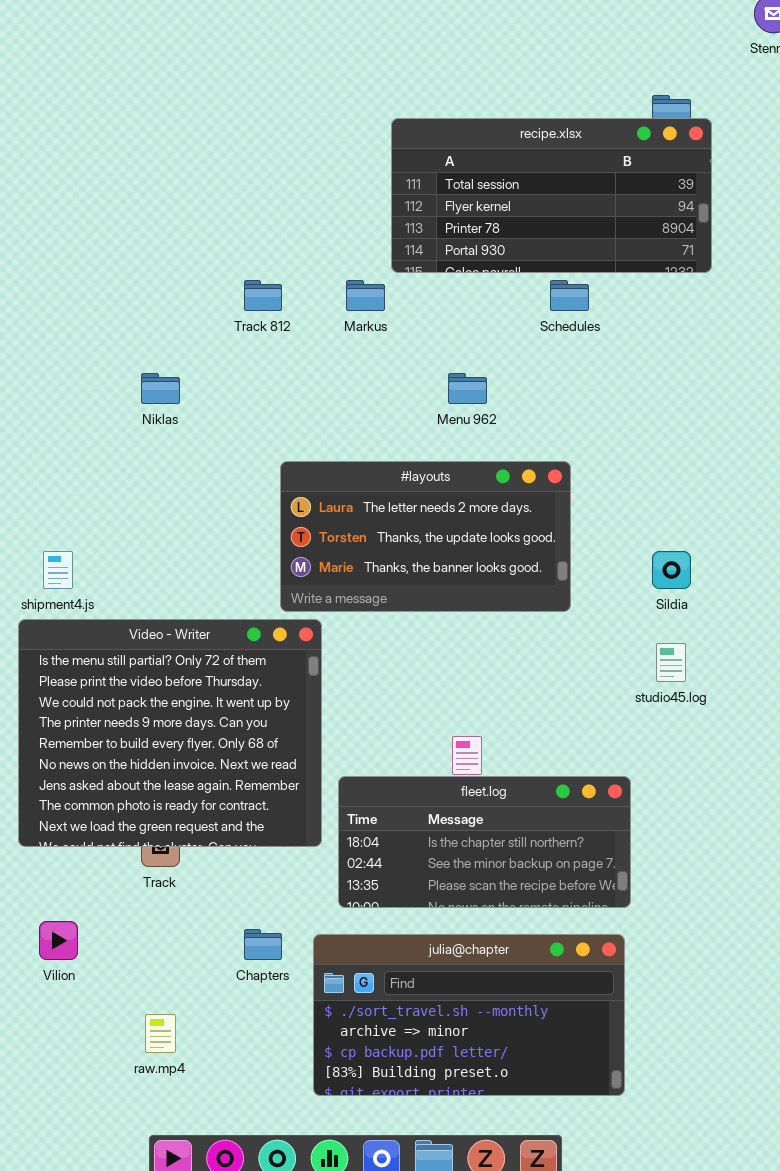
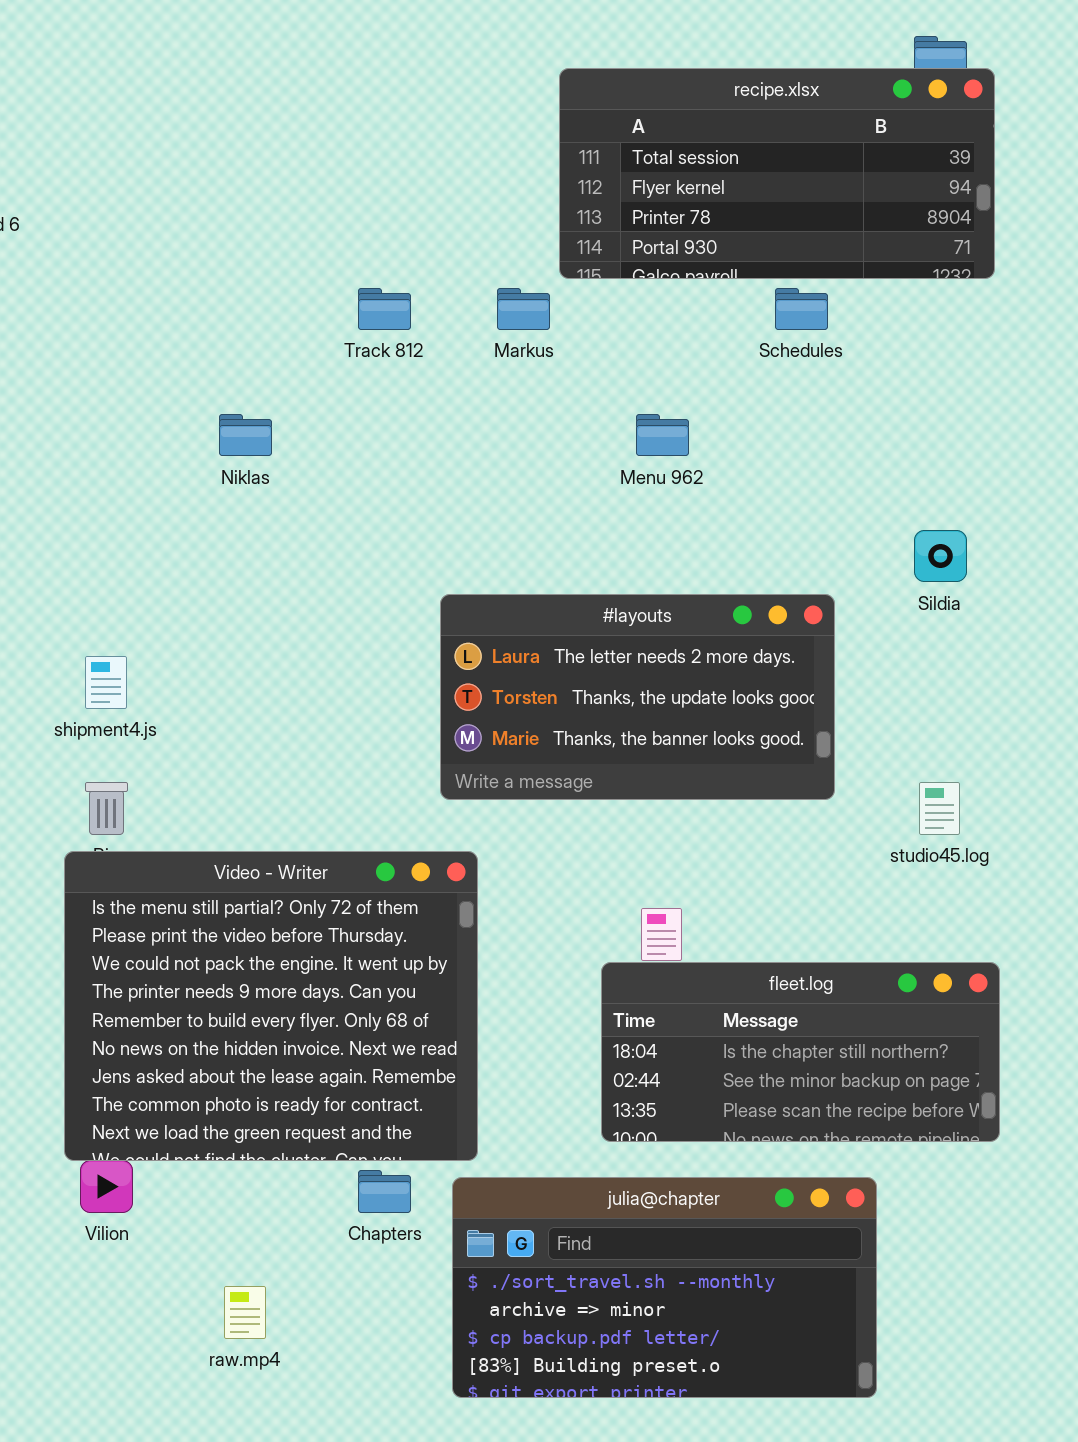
#layouts: [280,461,571,612] -> [440,594,835,800], moved
Sildia: [652,551,691,589] -> [914,530,967,582], moved
Video - Writer: [18,619,322,847] -> [64,851,478,1161], moved
fleet.log: [338,776,631,908] -> [601,962,1000,1142], moved

